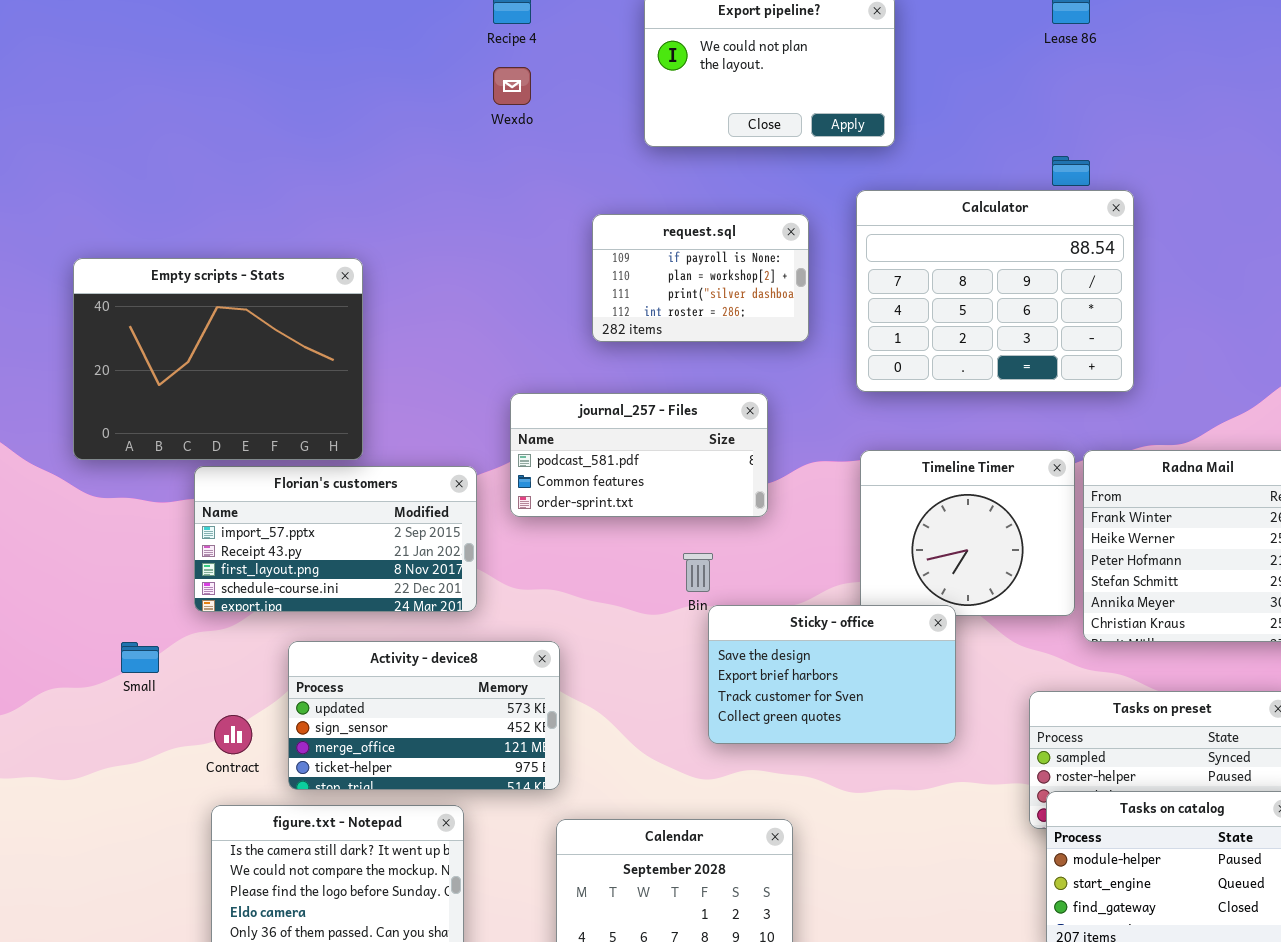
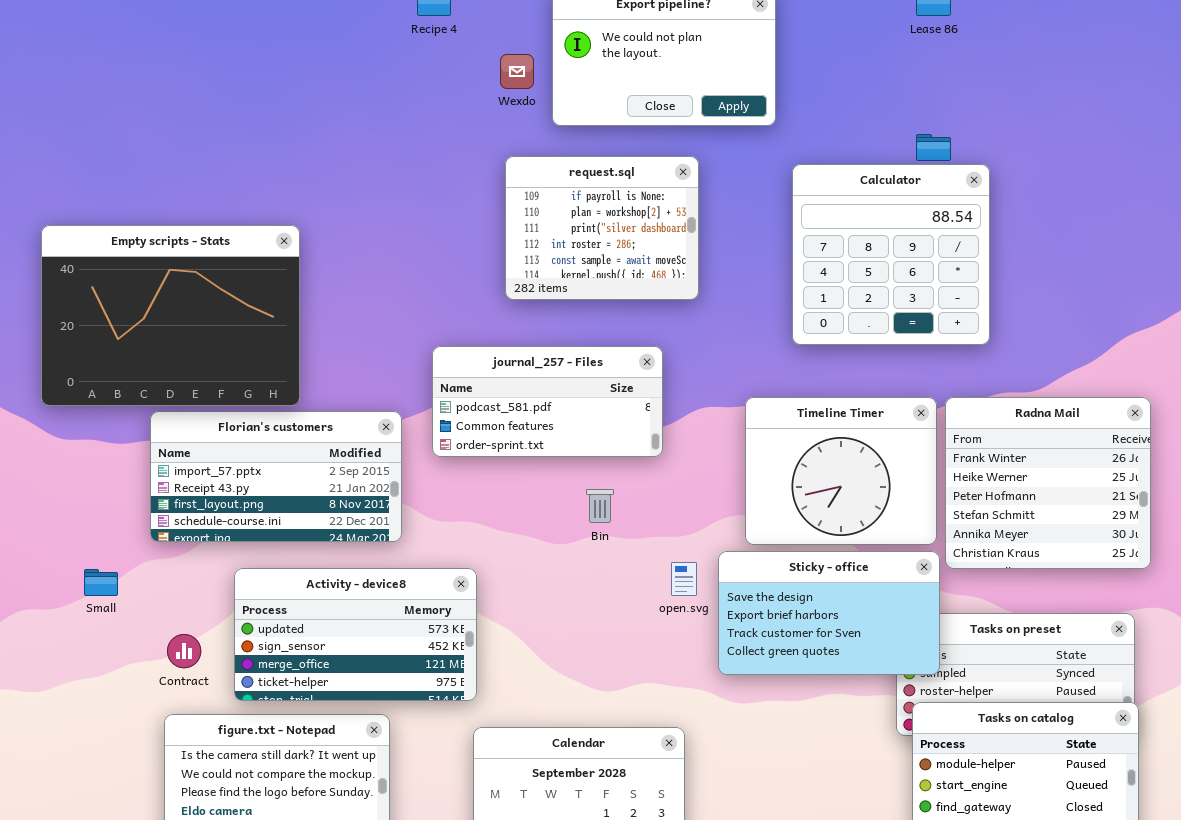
Wexdo: [493,67,531,105] -> [500,54,534,89], moved
Calculator: [856,190,1134,392] -> [792,164,990,345], resized
request.sql: [592,214,809,342] -> [505,156,699,300], resized
Sticky - office: [708,605,956,744] -> [718,551,940,675], moved

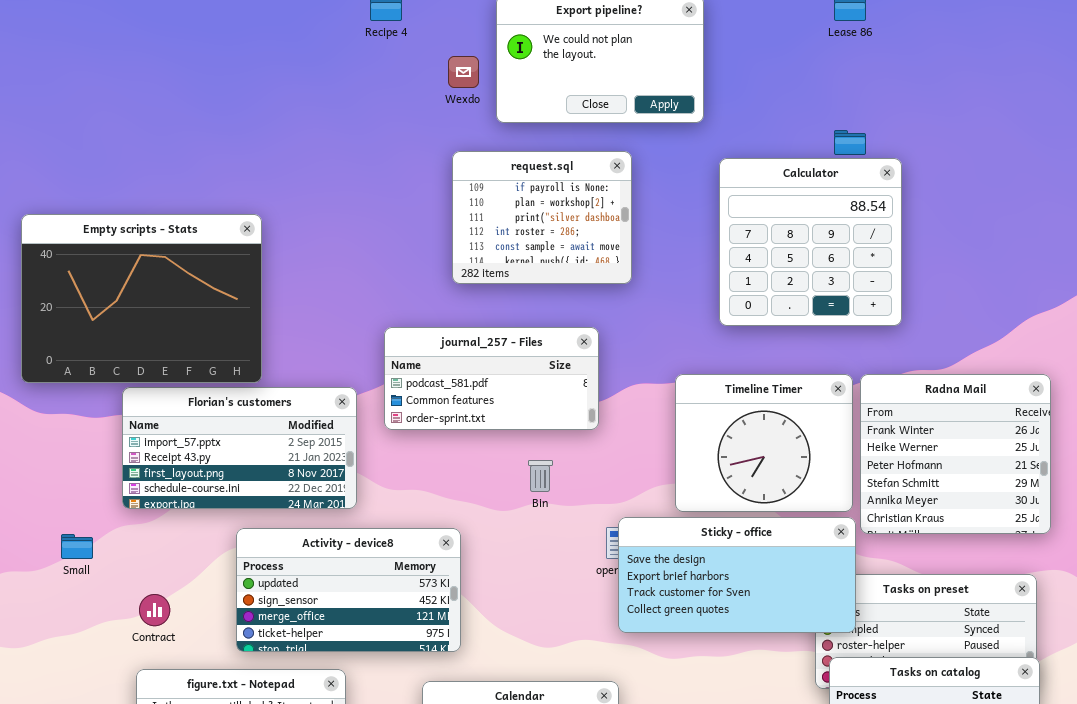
Sticky - office: [718,551,940,675] -> [618,517,856,633], resized
Activity - device8: [234,568,477,701] -> [236,528,461,652], moved

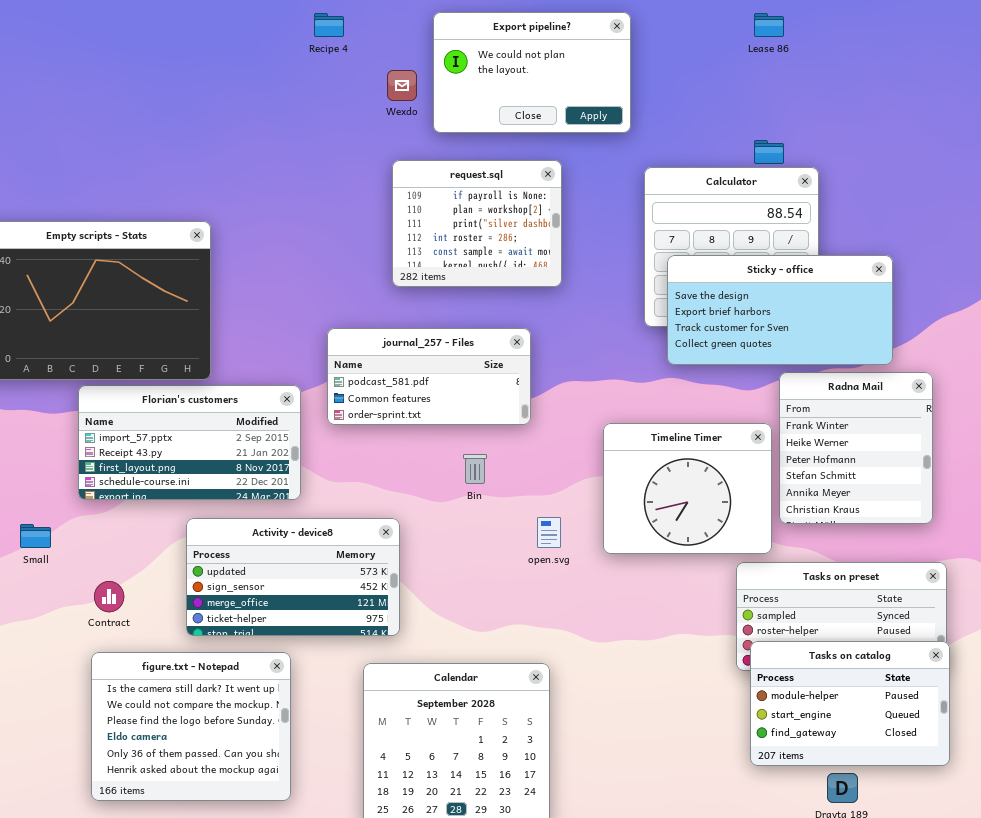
Timeline Timer: [675,374,853,512] -> [603,423,772,554], moved
Radna Mail: [860,374,1051,534] -> [779,372,933,524], resized
Sticky - office: [618,517,856,633] -> [667,255,893,365], moved

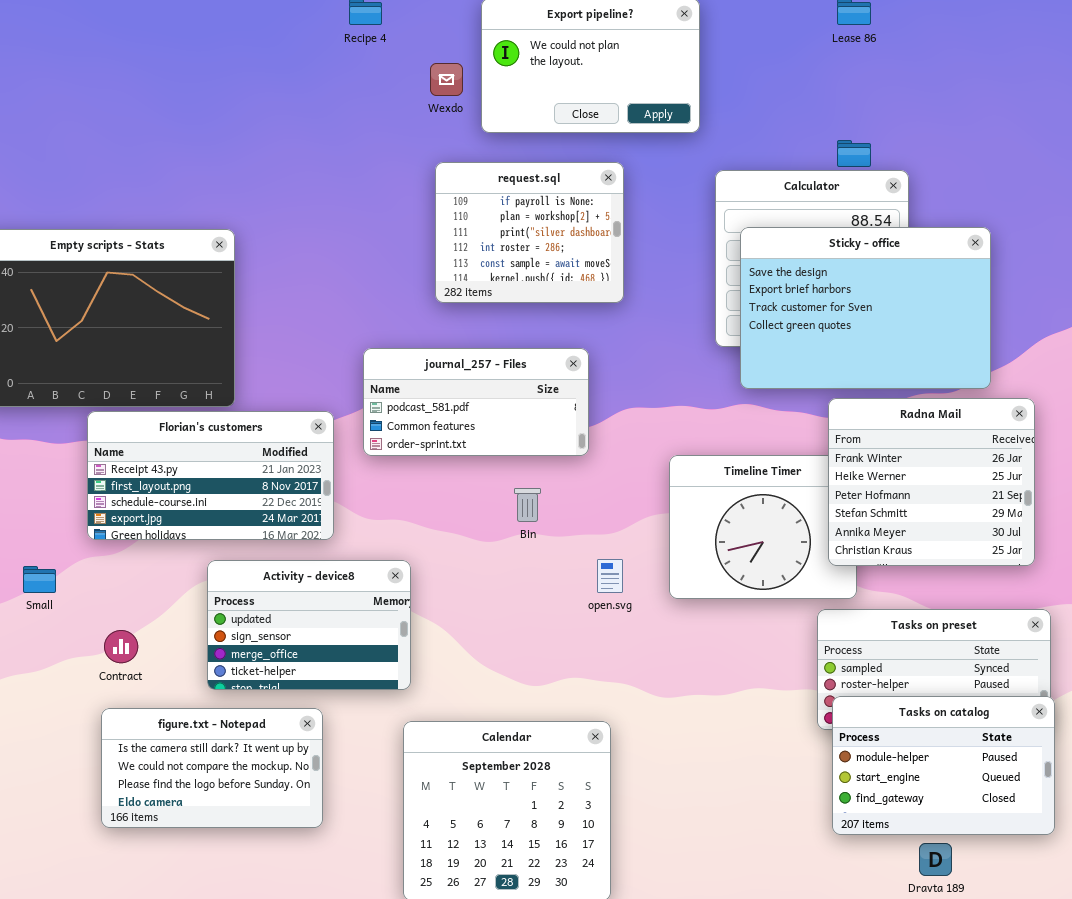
Sticky - office: [667,255,893,365] -> [740,227,991,389], resized
Radna Mail: [779,372,933,524] -> [828,398,1035,566], resized
Florian's customers: [78,385,301,500] -> [87,411,334,540], scrolled down 1 row
Activity - device8: [186,518,400,636] -> [207,560,411,690], resized
figure.txt - Notepad: [91,652,291,801] -> [101,708,323,828], resized

